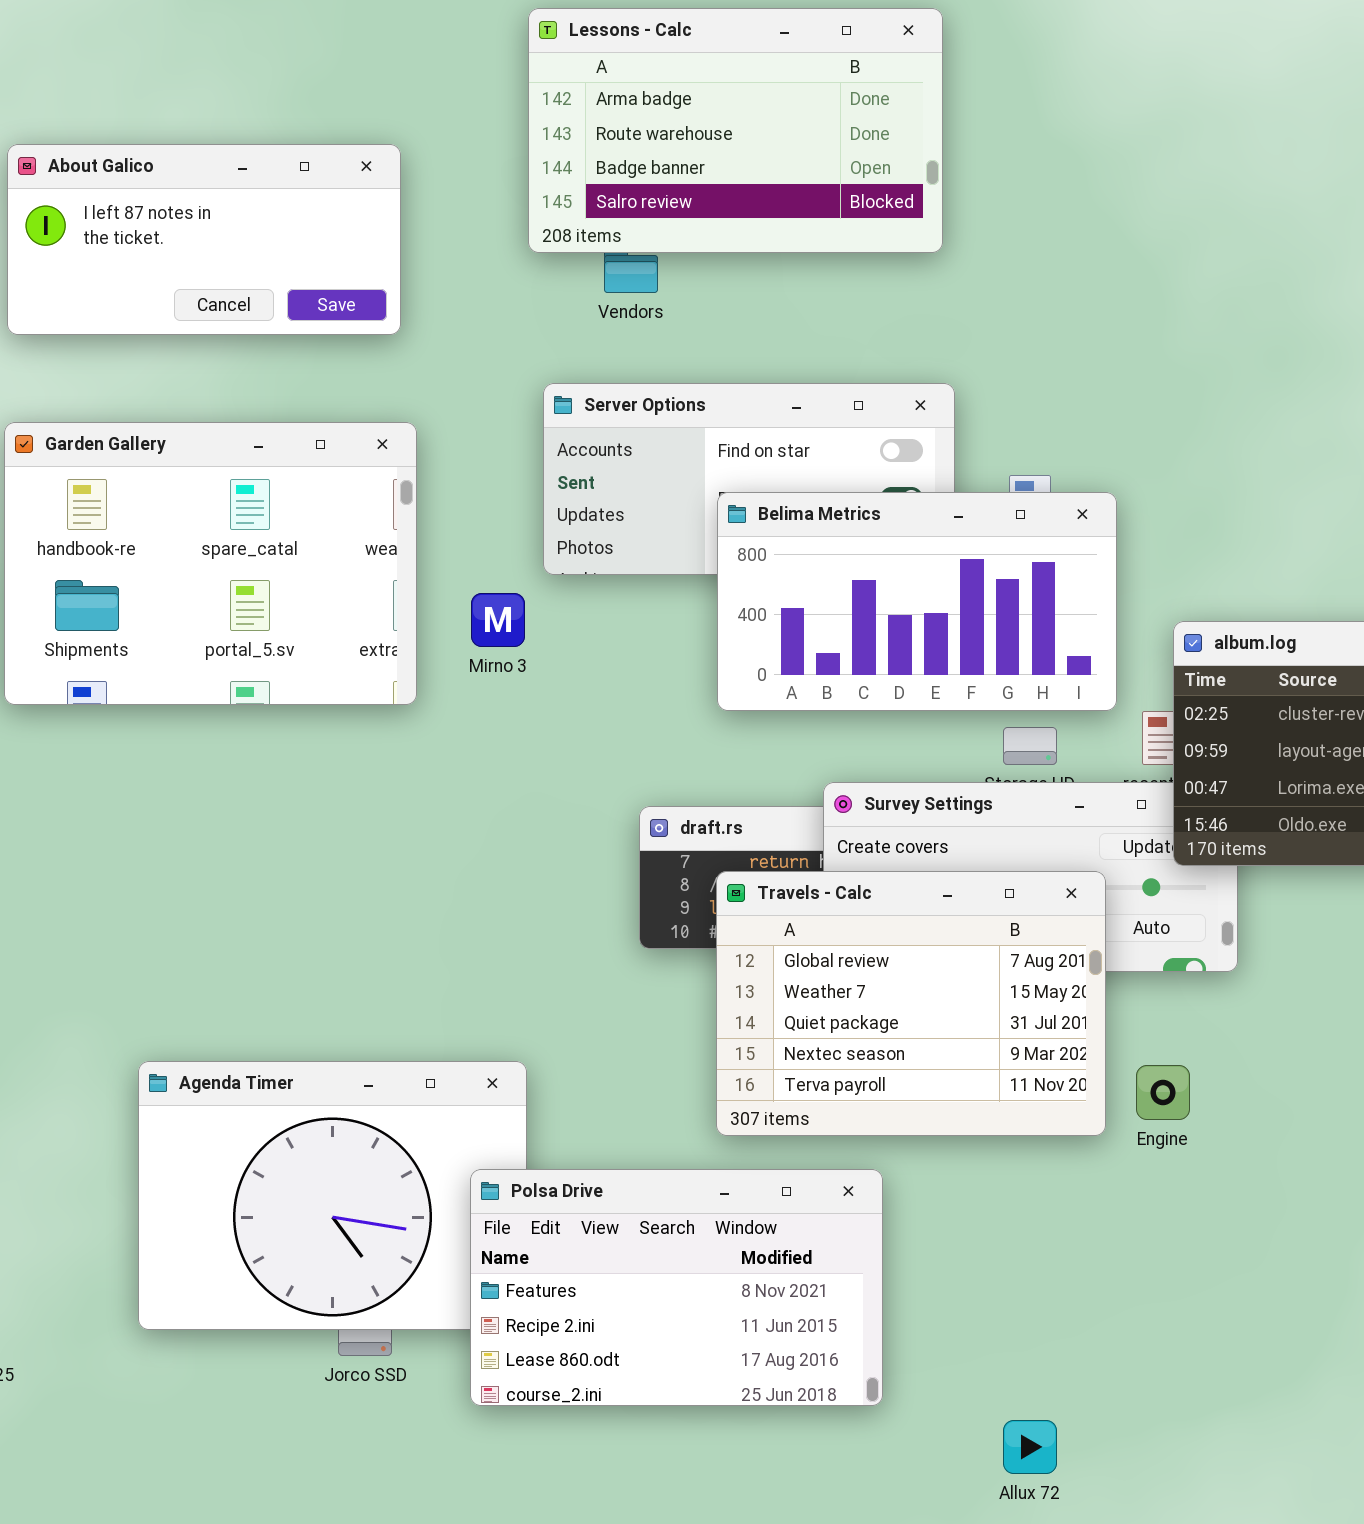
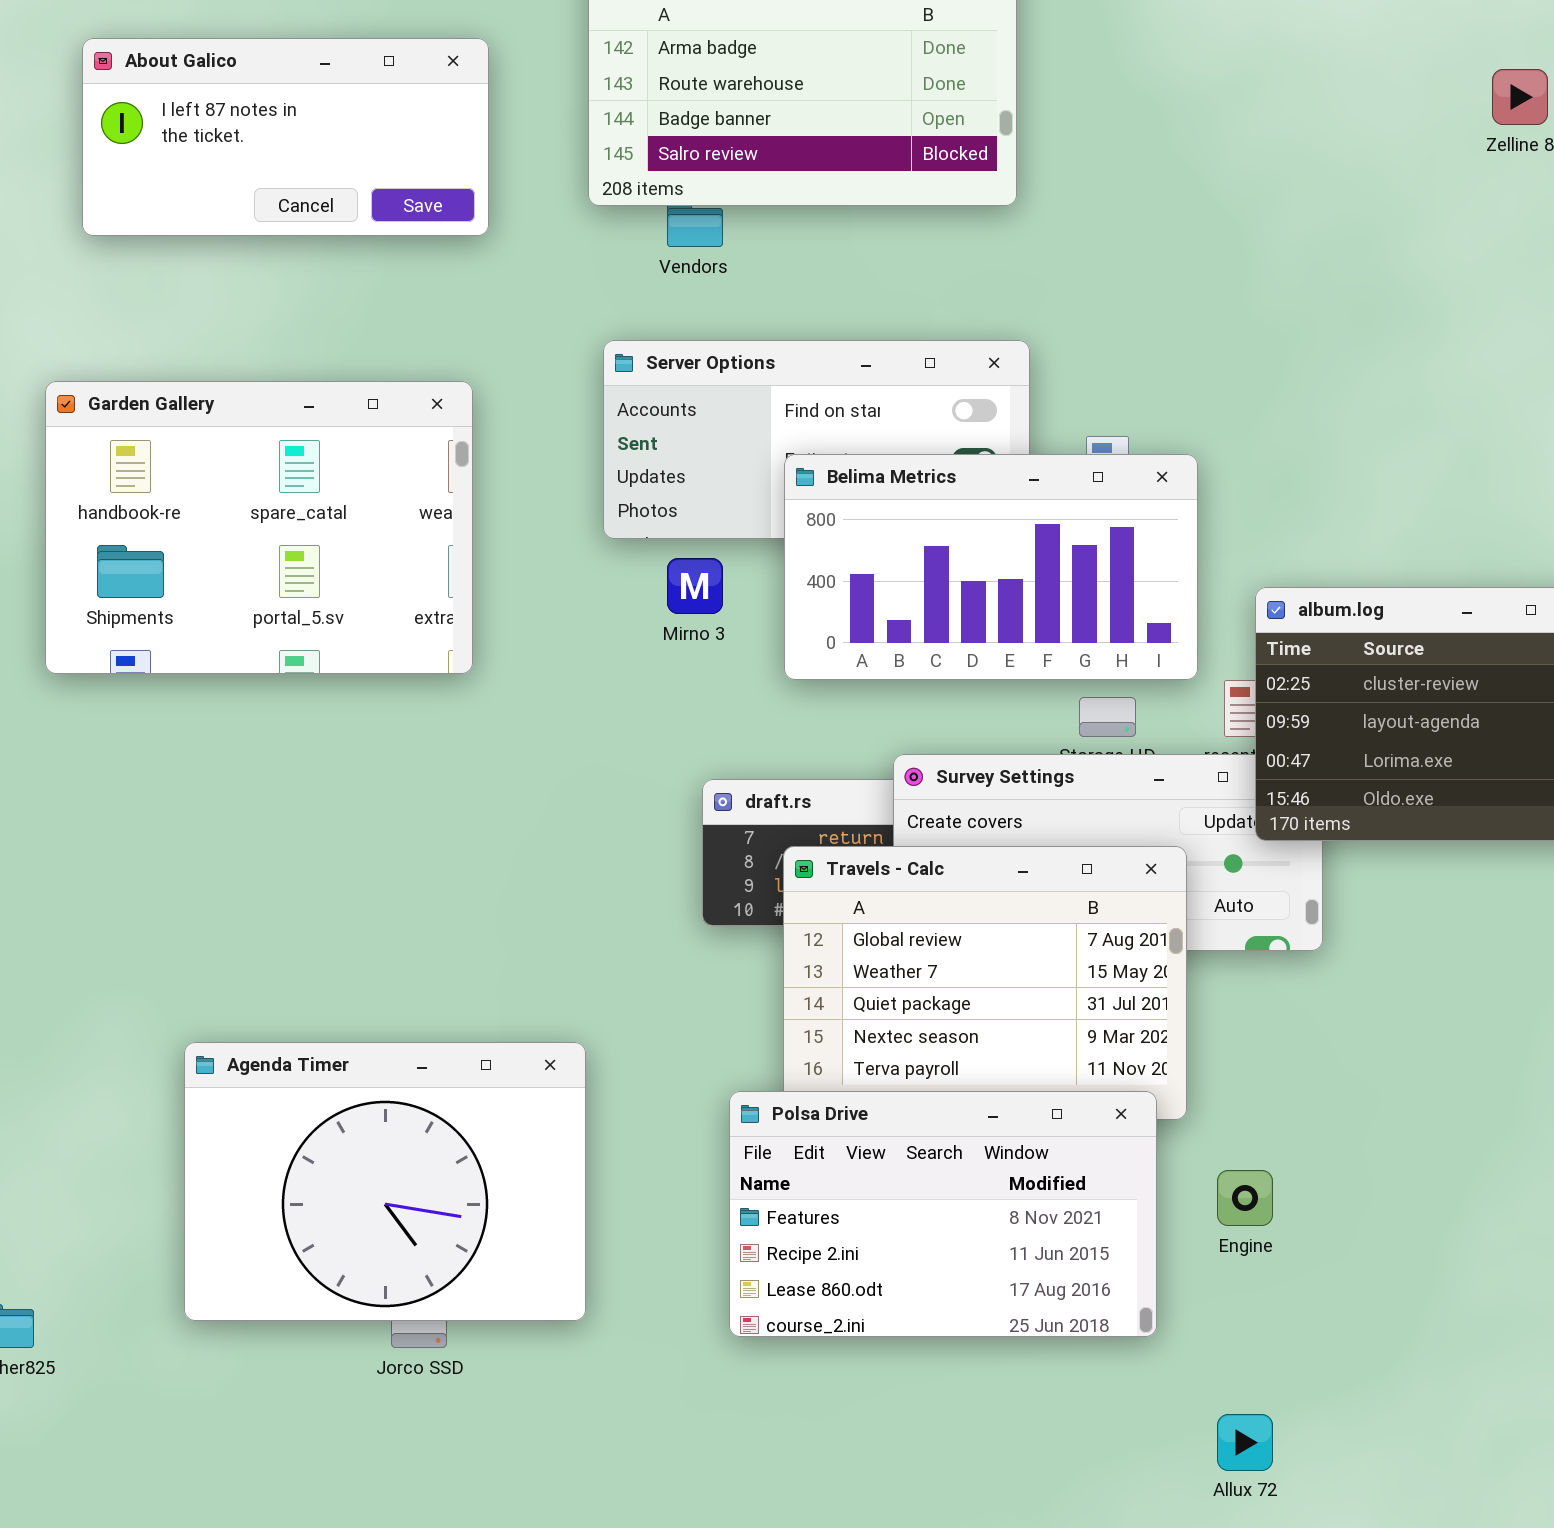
About Galico: [7,144,401,335] -> [82,38,489,236], moved
Mirno 3: [471,593,525,647] -> [667,558,723,614], moved
Engine: [1136,1065,1190,1120] -> [1217,1170,1273,1226], moved
Polsa Drive: [470,1169,883,1406] -> [729,1091,1157,1337], moved
Allux 72: [1003,1420,1057,1474] -> [1217,1414,1273,1471], moved

